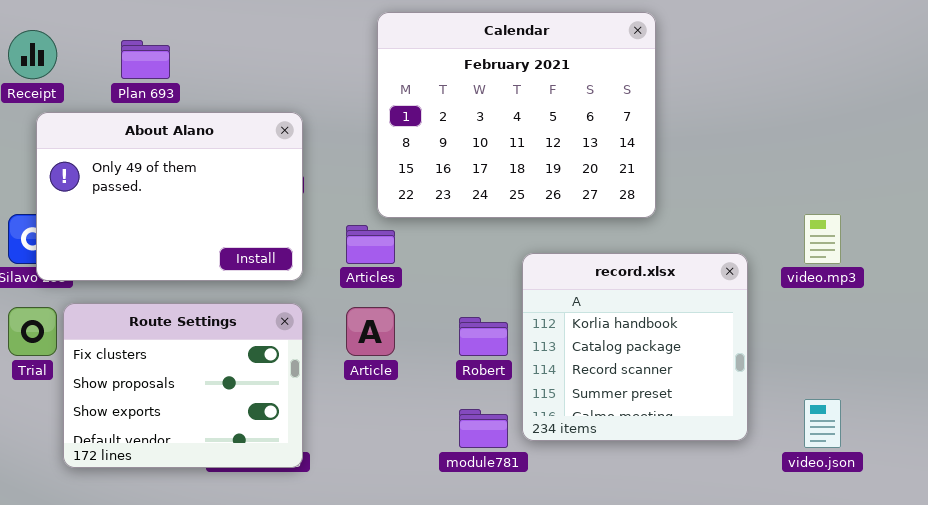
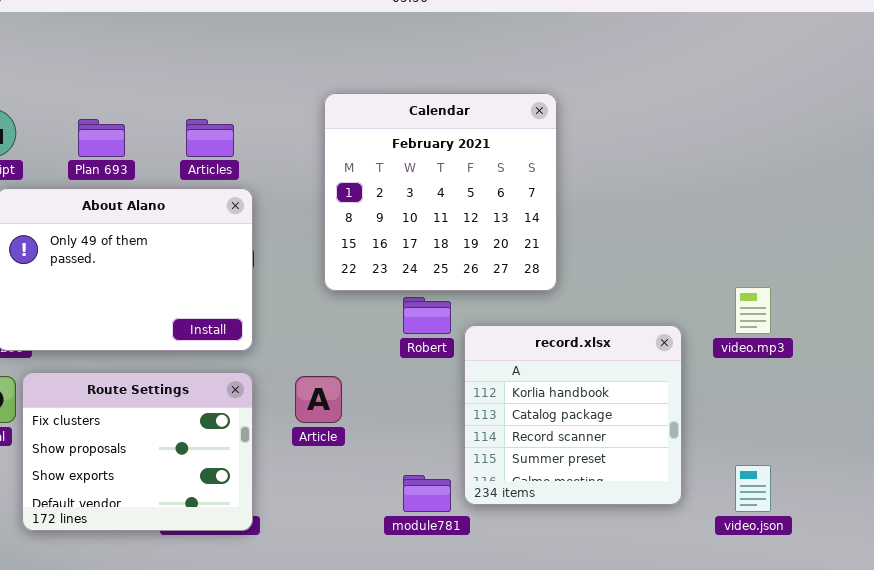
Calendar: [377,12,656,218] -> [324,93,557,291], resized
Articles: [346,225,395,264] -> [186,119,234,157], moved
Robert: [459,317,508,356] -> [403,297,451,334], moved

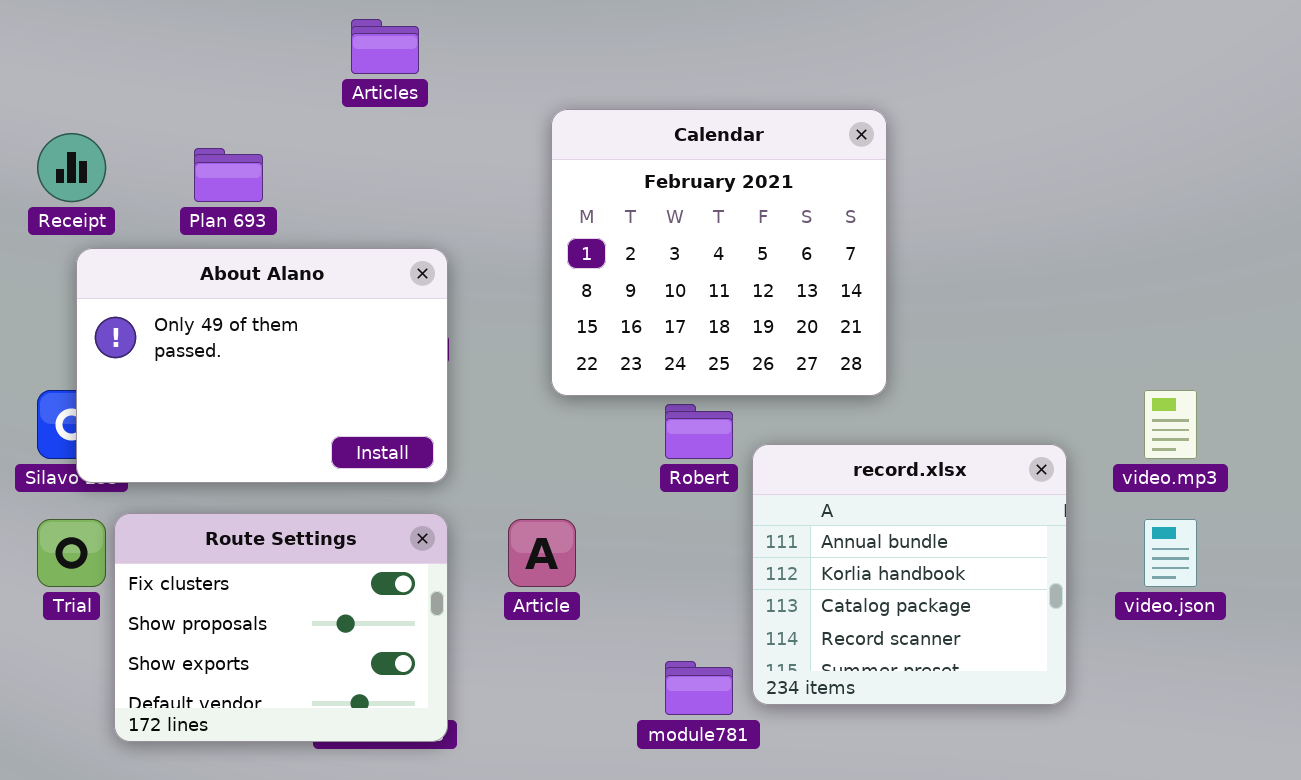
Articles: [186,119,234,157] -> [351,19,419,74], moved
record.xlsx: [464,325,682,505] -> [752,444,1067,705], scrolled up 1 row
video.json: [735,465,771,512] -> [1144,519,1197,587], moved

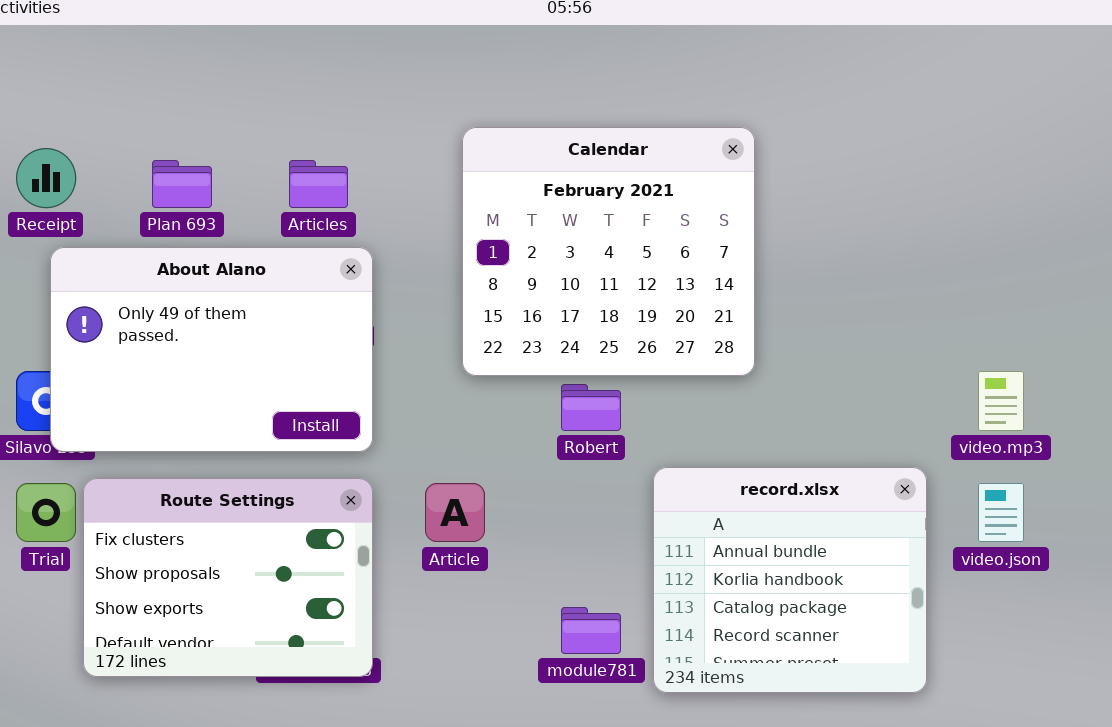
Articles: [351,19,419,74] -> [289,160,348,208], moved
record.xlsx: [752,444,1067,705] -> [653,467,927,693], moved

